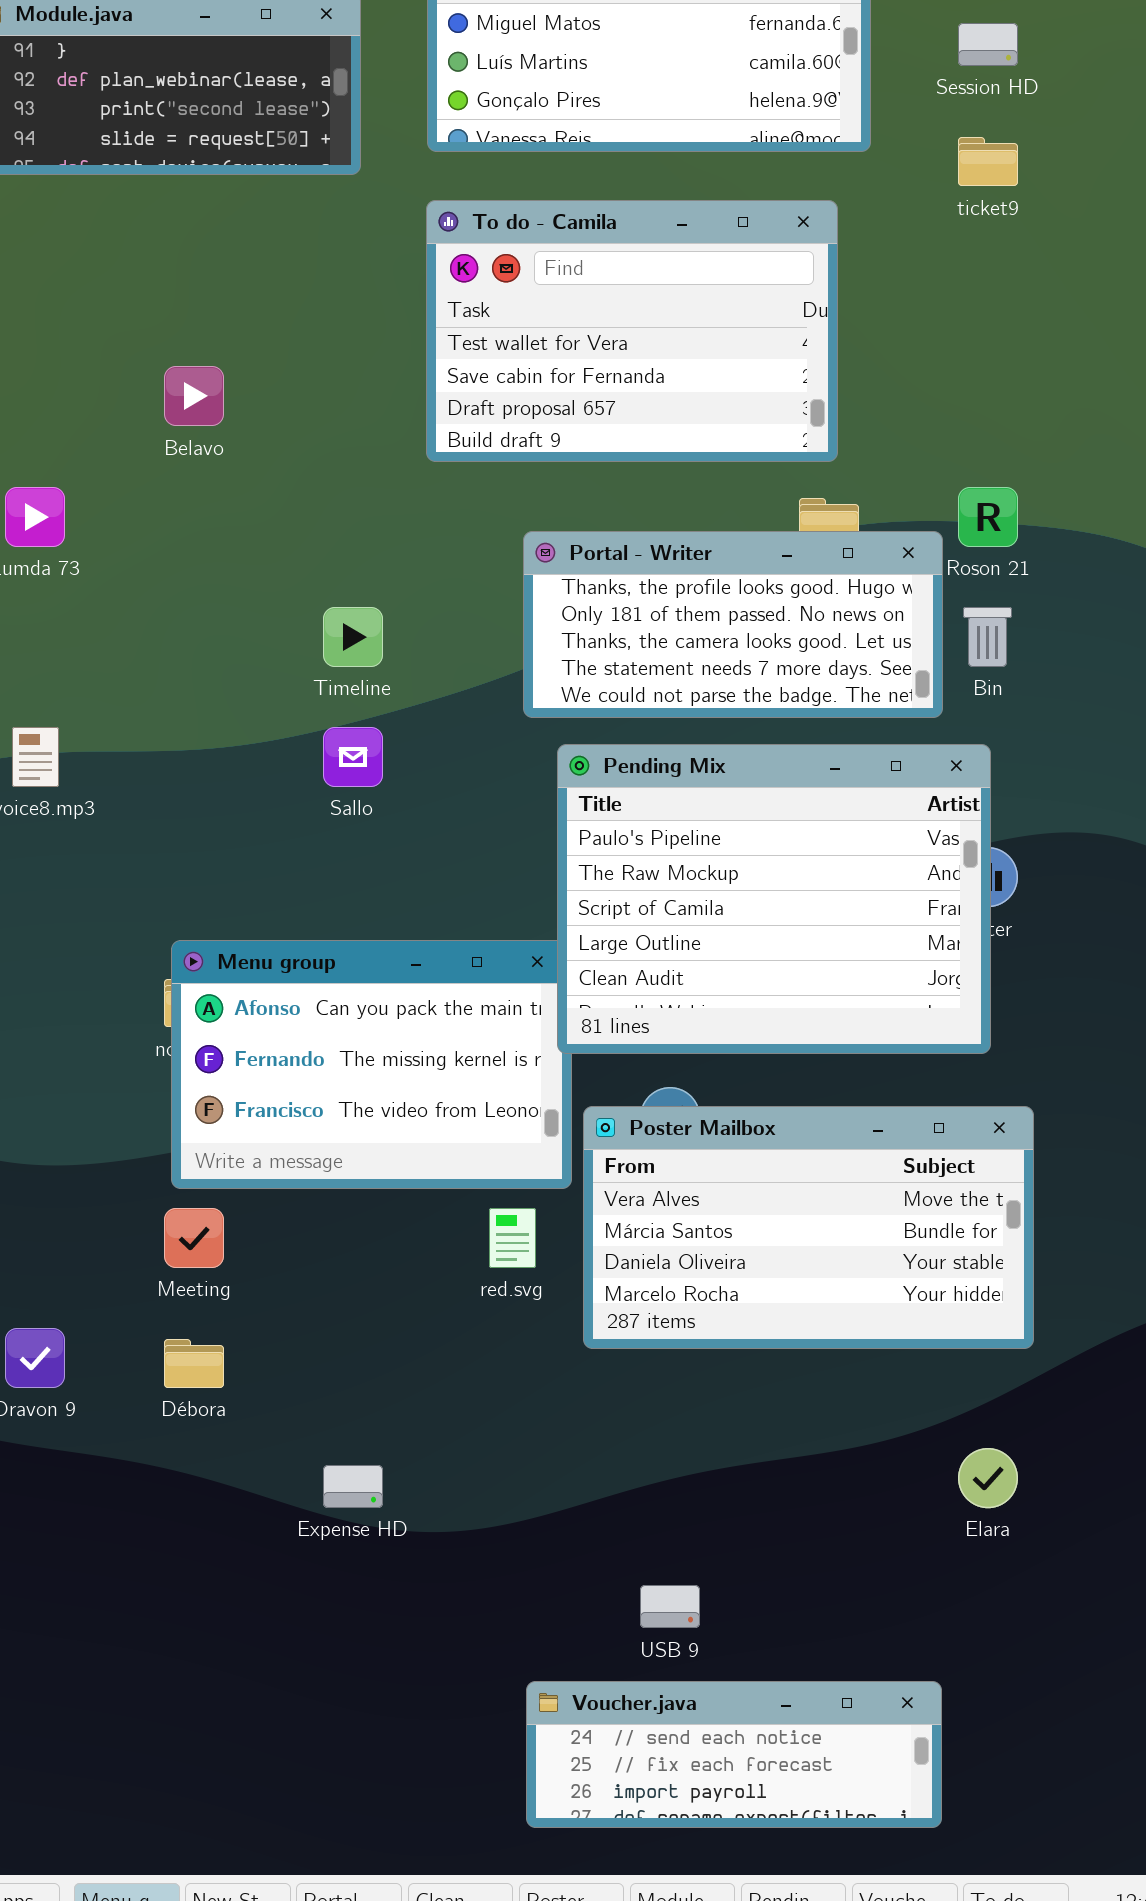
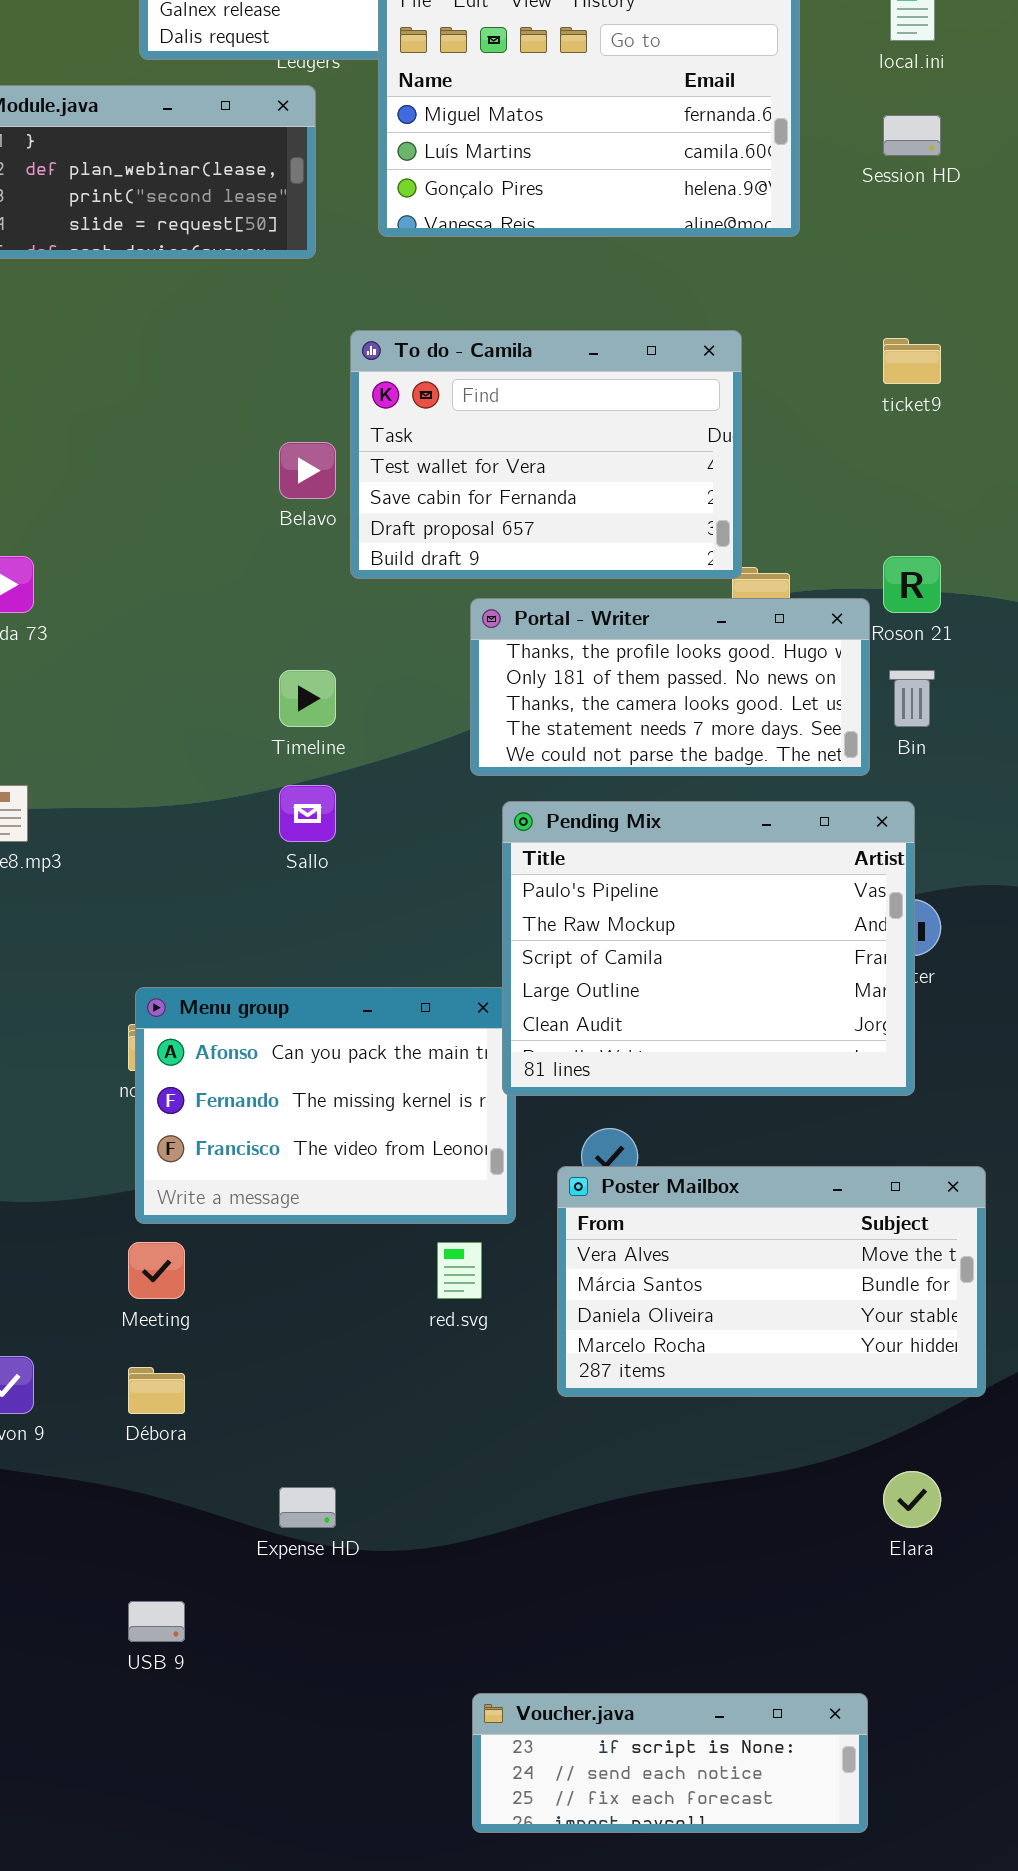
ticket9: [958,137,1018,186] -> [883,338,941,384], moved
To do - Camila: [426,200,838,462] -> [350,330,742,579], moved
Belavo: [164,366,224,426] -> [279,442,336,499], moved
Poster Mailbox: [583,1106,1034,1349] -> [557,1166,986,1397], moved
USB 9: [640,1585,700,1628] -> [128,1601,185,1642], moved
Voucher.java: [526,1681,942,1828] -> [472,1693,868,1833], scrolled up 1 row

